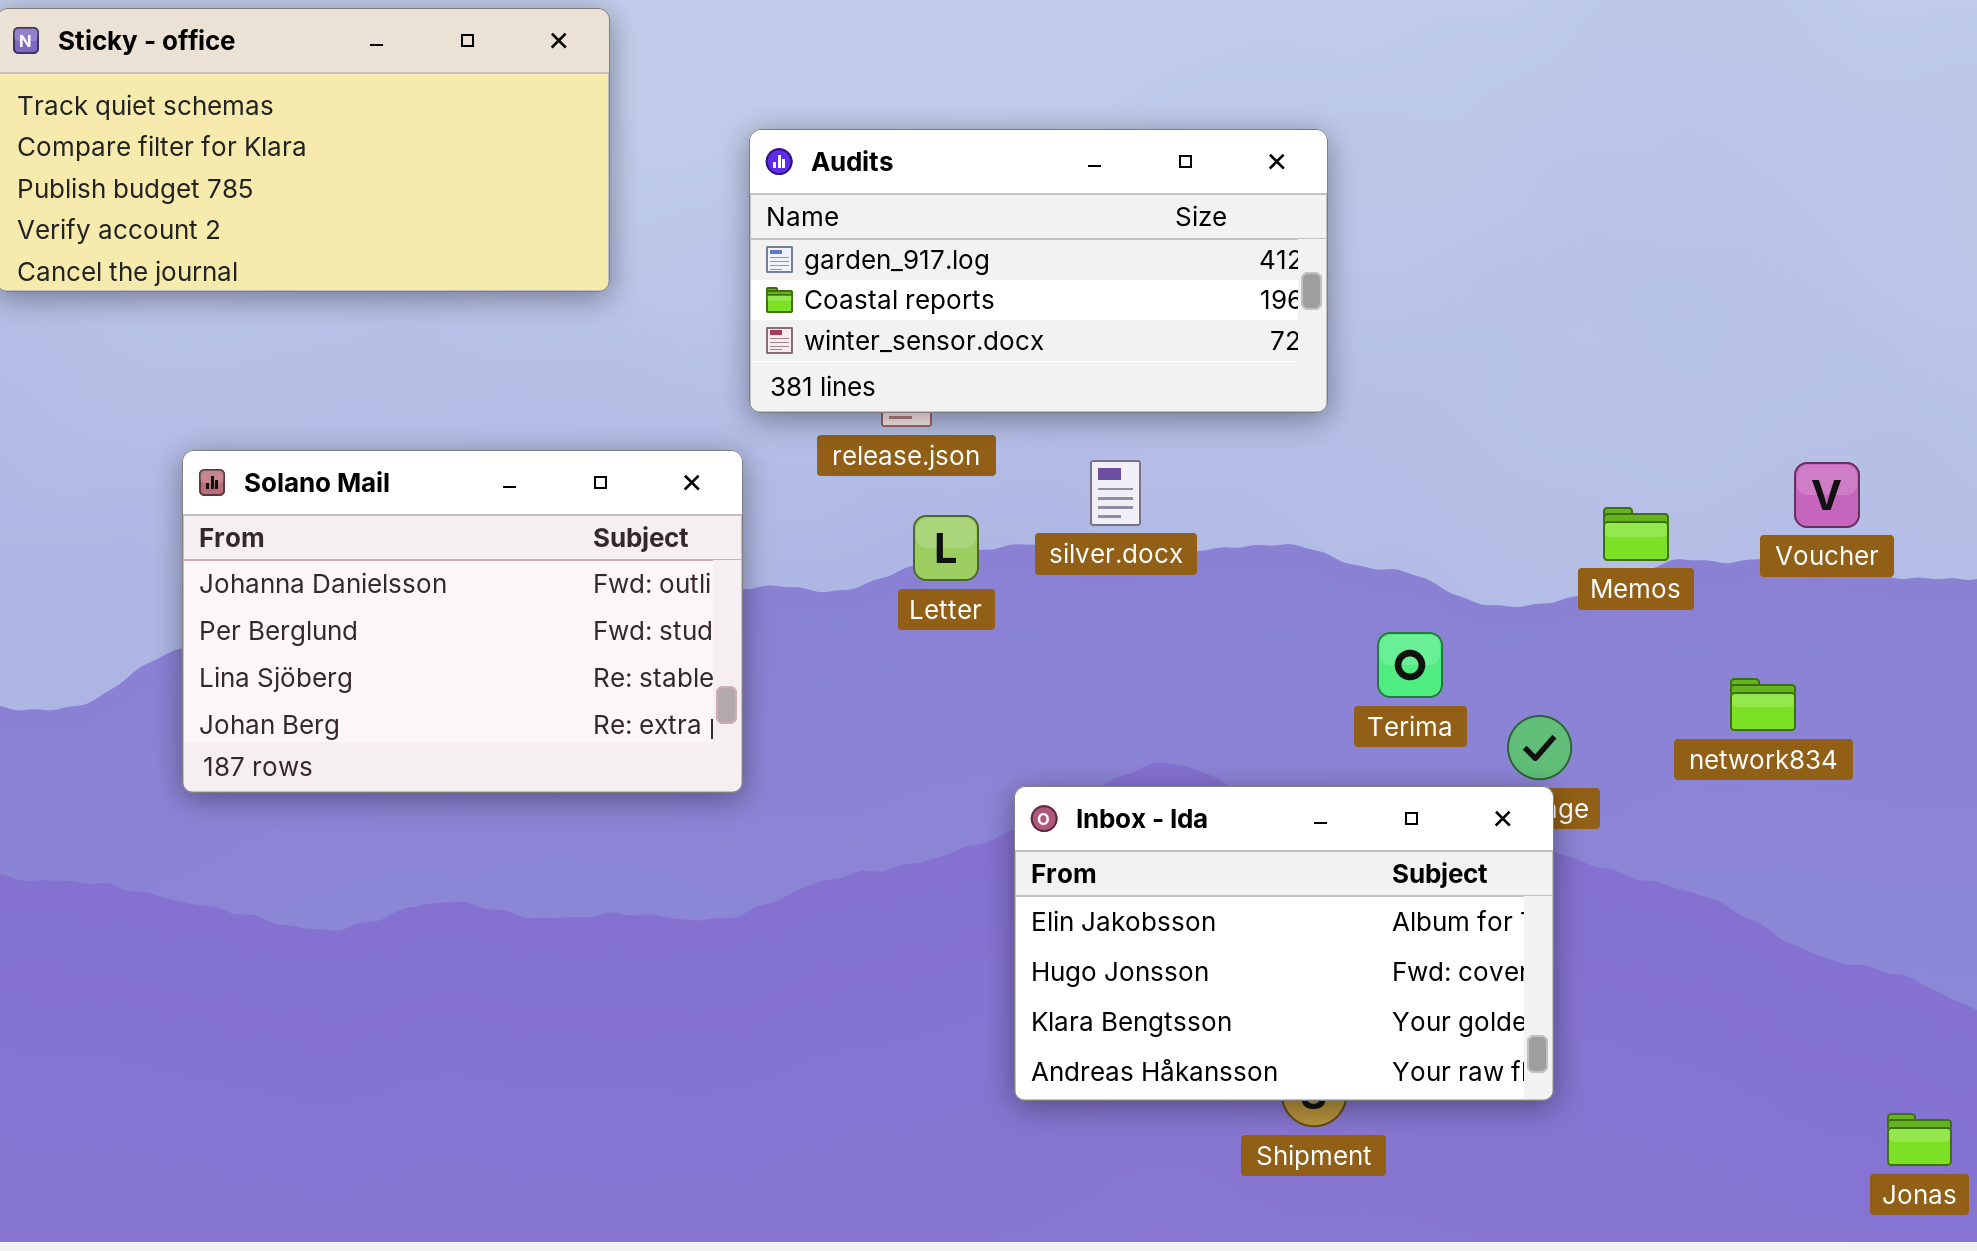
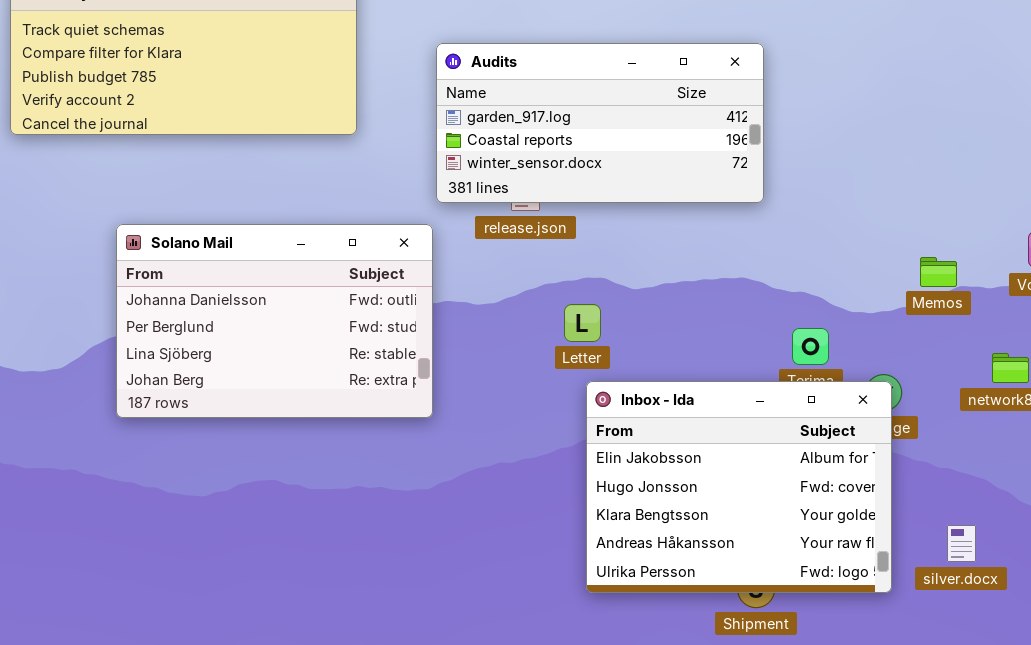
silver.docx: [1090,460,1141,526] -> [947,525,976,562], moved
Letter: [913,515,979,581] -> [564,304,601,342], moved
Inbox - Ida: [1014,786,1554,1101] -> [586,381,892,593], resized

